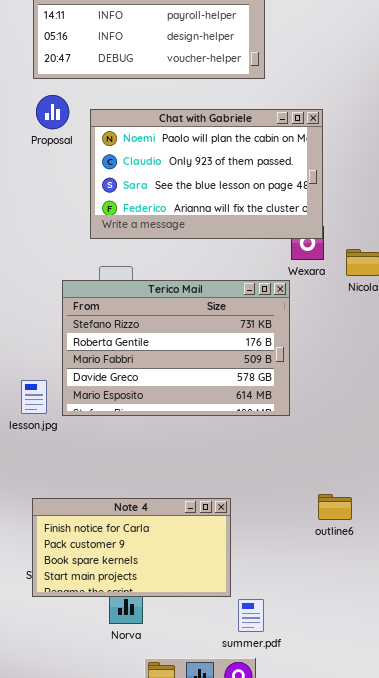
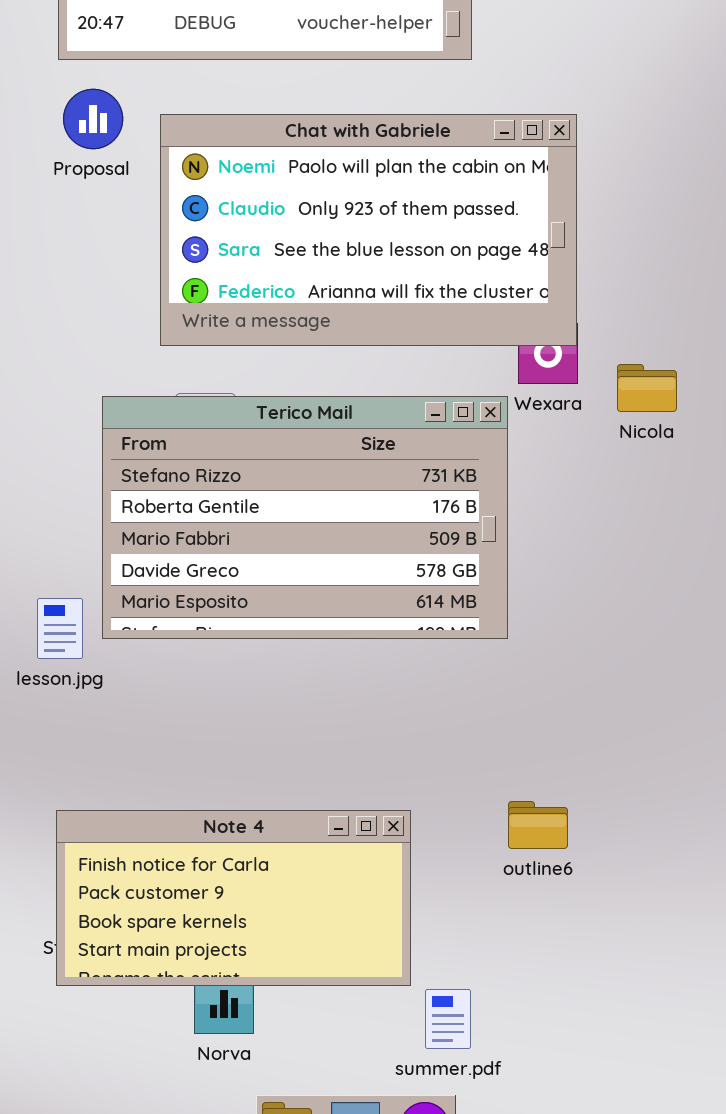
Terico Mail: [62,280,290,416] -> [102,396,508,639], moved
outline6: [318,494,352,520] -> [508,801,568,849], moved

